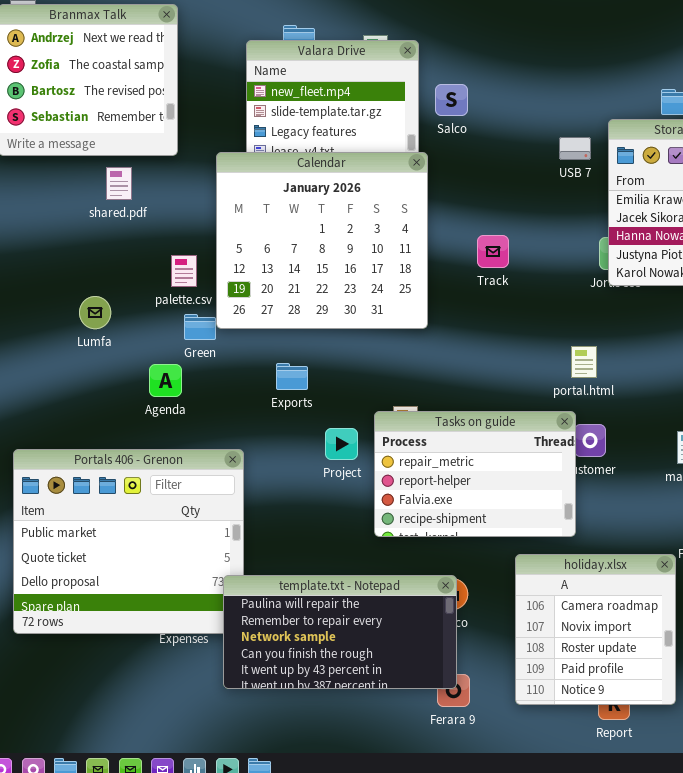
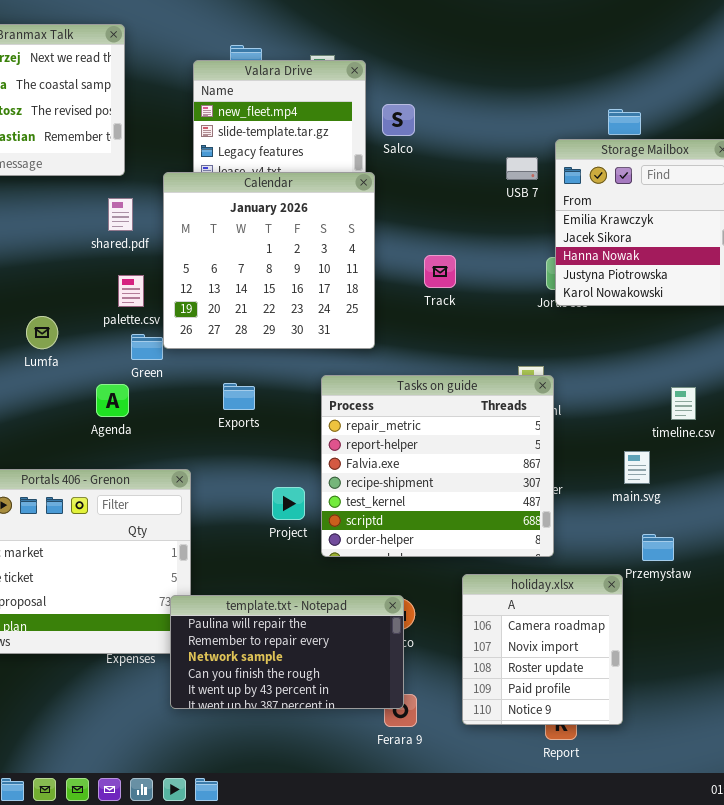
shared.pdf: [106,167,132,200] -> [108,198,133,231], moved
Tasks on guide: [374,411,576,537] -> [321,375,554,557], resized
Project: [325,428,358,460] -> [272,487,305,520], moved

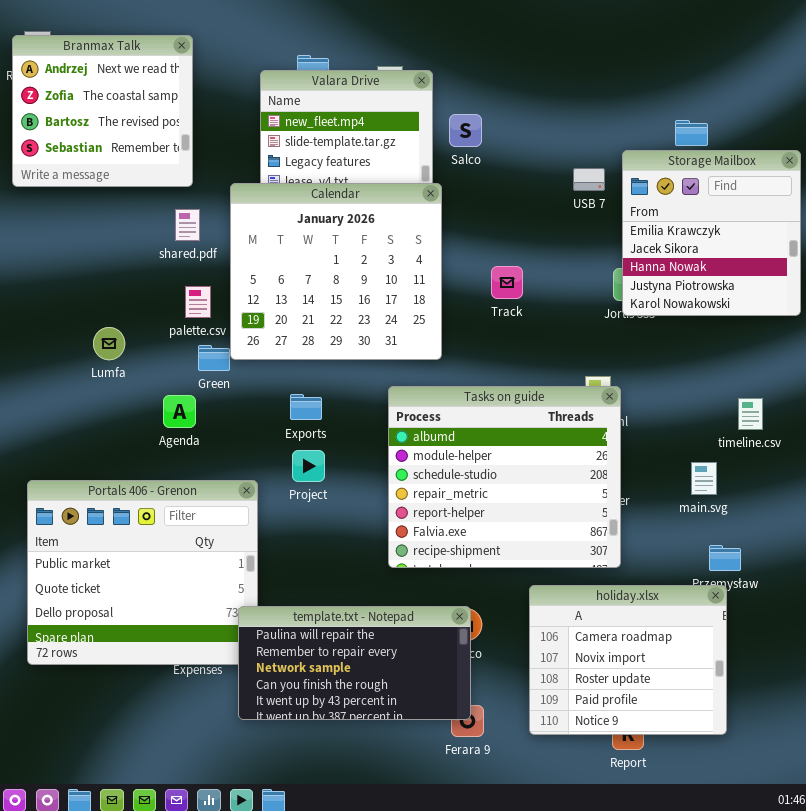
Tasks on guide: [321,375,554,557] -> [388,386,621,568], scrolled up 3 rows
Project: [272,487,305,520] -> [292,450,325,482], moved
holiday.xlsx: [462,574,623,725] -> [529,585,727,735], resized

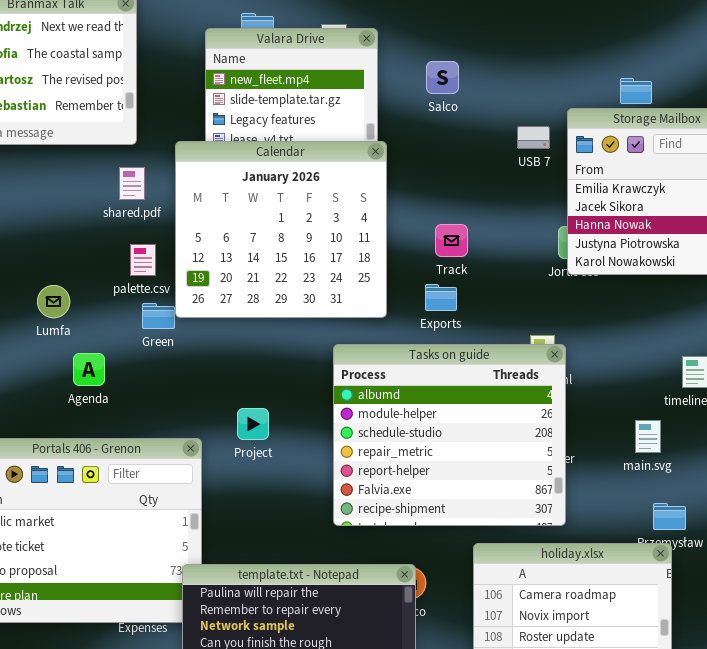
Salco: [449,114,482,147] -> [426,61,459,94], moved
Exports: [290,394,322,420] -> [425,284,457,311], moved
Agenda: [163,395,196,428] -> [73,353,105,386], moved

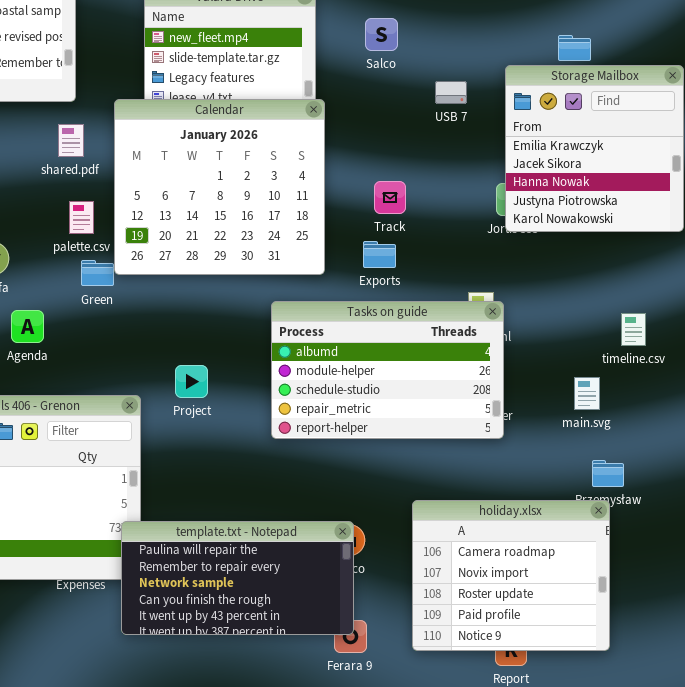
USB 7: [517,126,550,149] -> [435,81,467,104], moved
Tasks on guide: [333,344,566,526] -> [271,301,504,439], resized

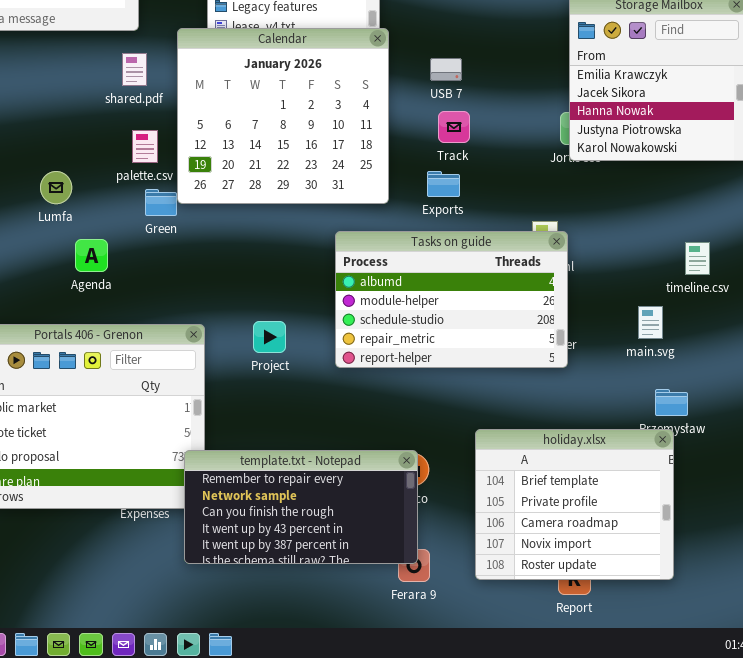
USB 7: [435,81,467,104] -> [430,58,462,81], moved
Project: [175,365,208,398] -> [253,321,286,353], moved
holiday.xlsx: [412,500,610,651] -> [475,429,674,580], scrolled up 2 rows
template.txt - Notepad: [121,521,354,635] -> [184,450,418,564], scrolled down 1 row

